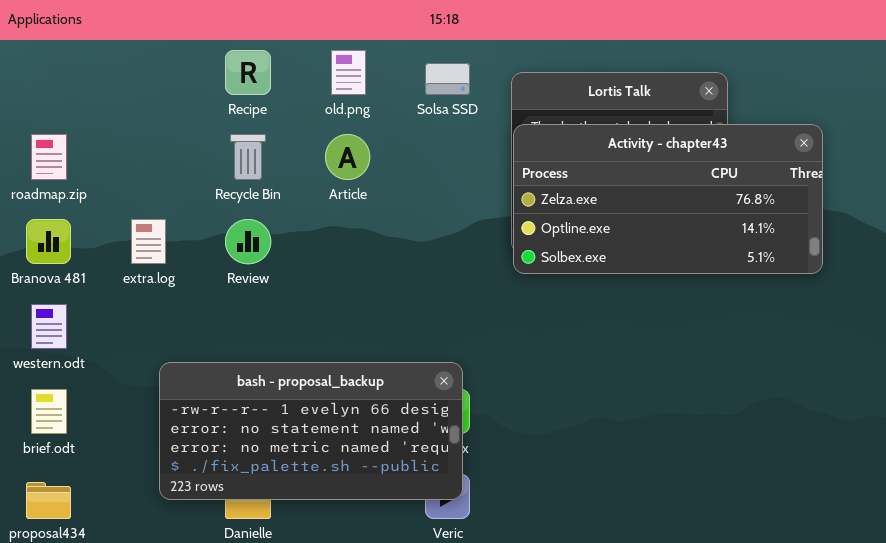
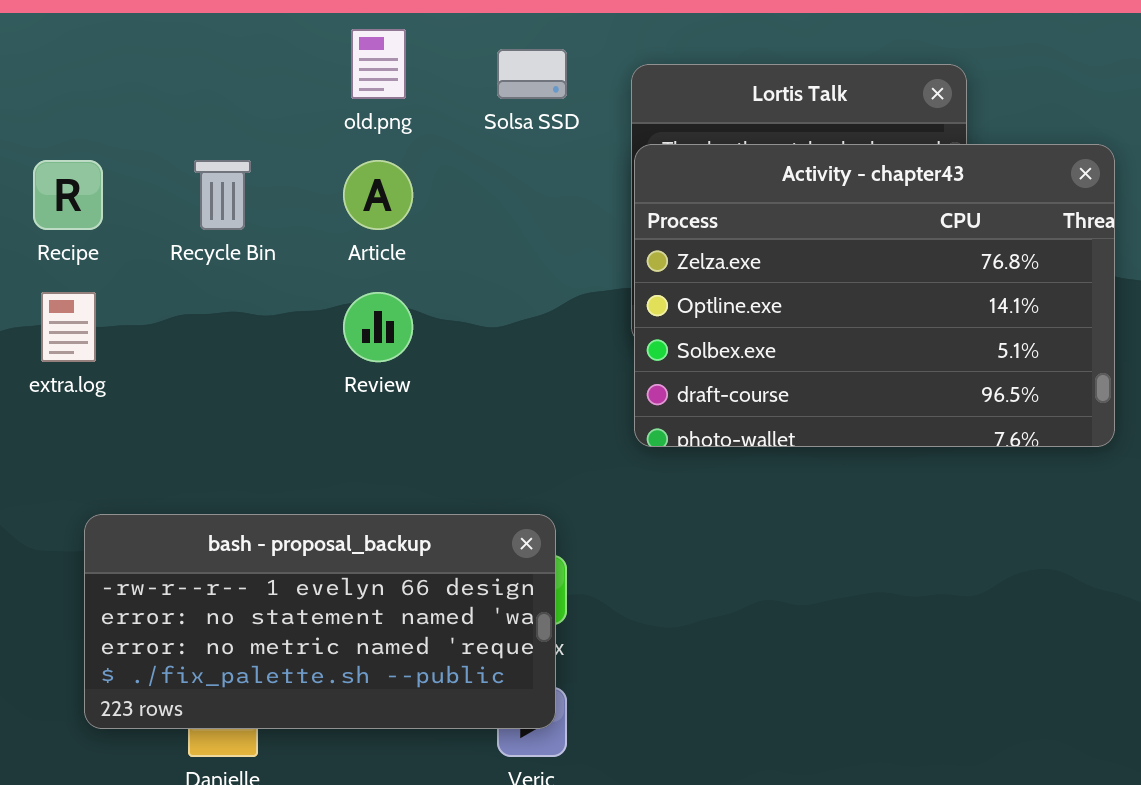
Recipe: [225,50,271,95] -> [33,160,103,230], moved
Activity - chapter43: [513,124,823,274] -> [634,144,1115,447], resized
Review: [225,219,271,264] -> [343,292,413,362], moved

